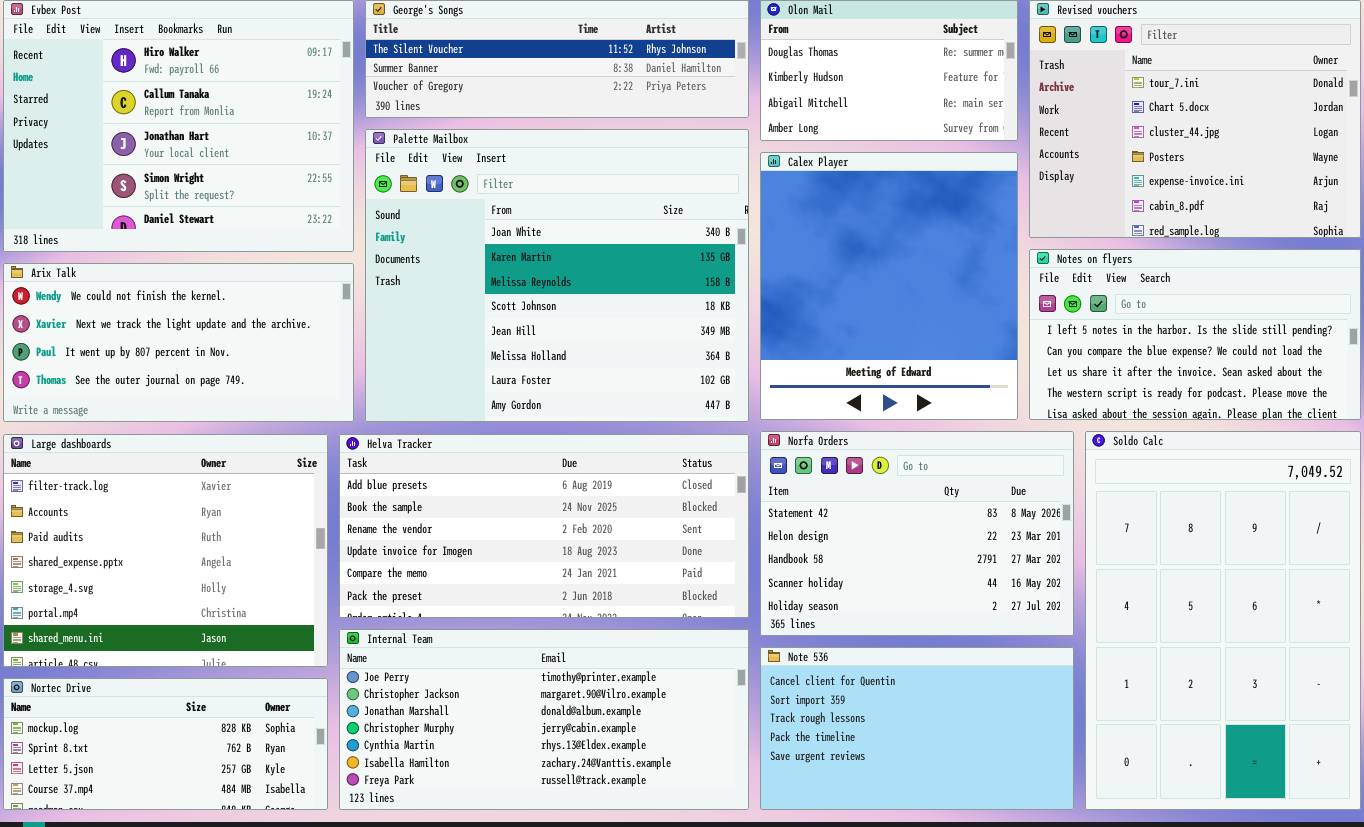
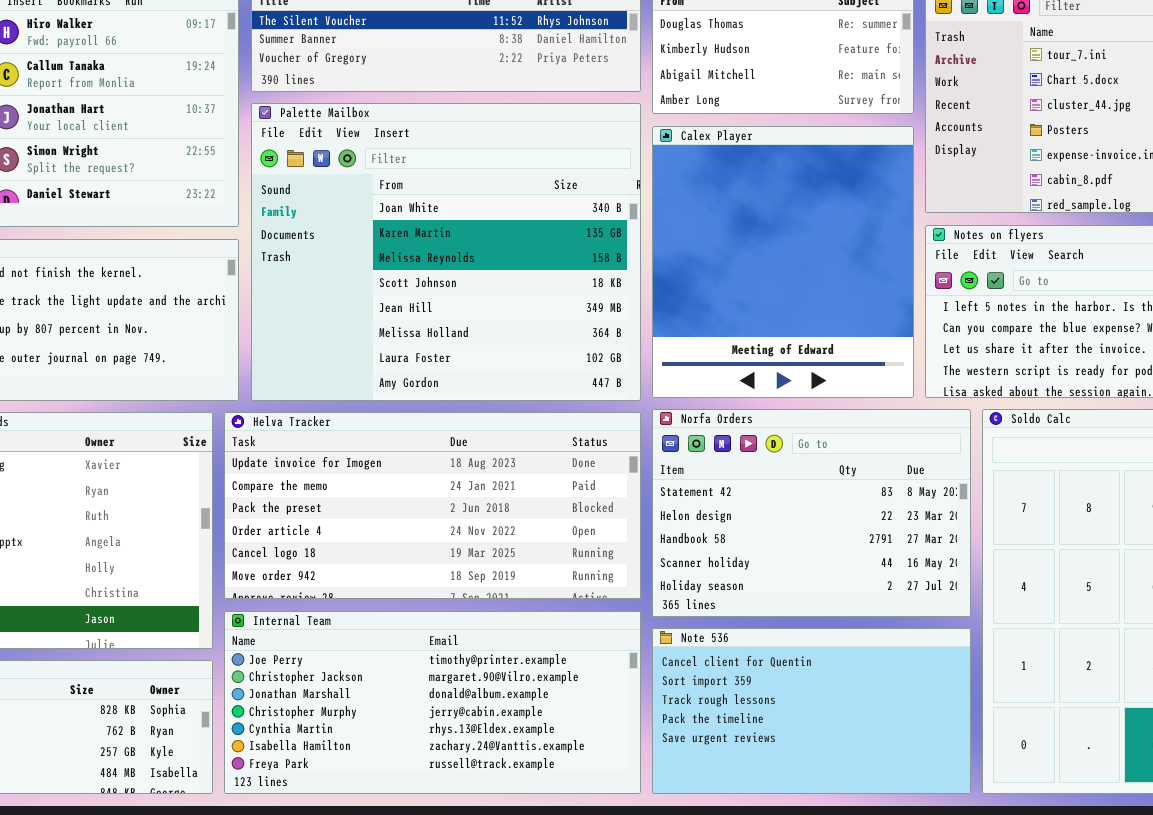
Helva Tracker: [339,434,749,618] -> [224,412,641,599], scrolled down 3 rows

